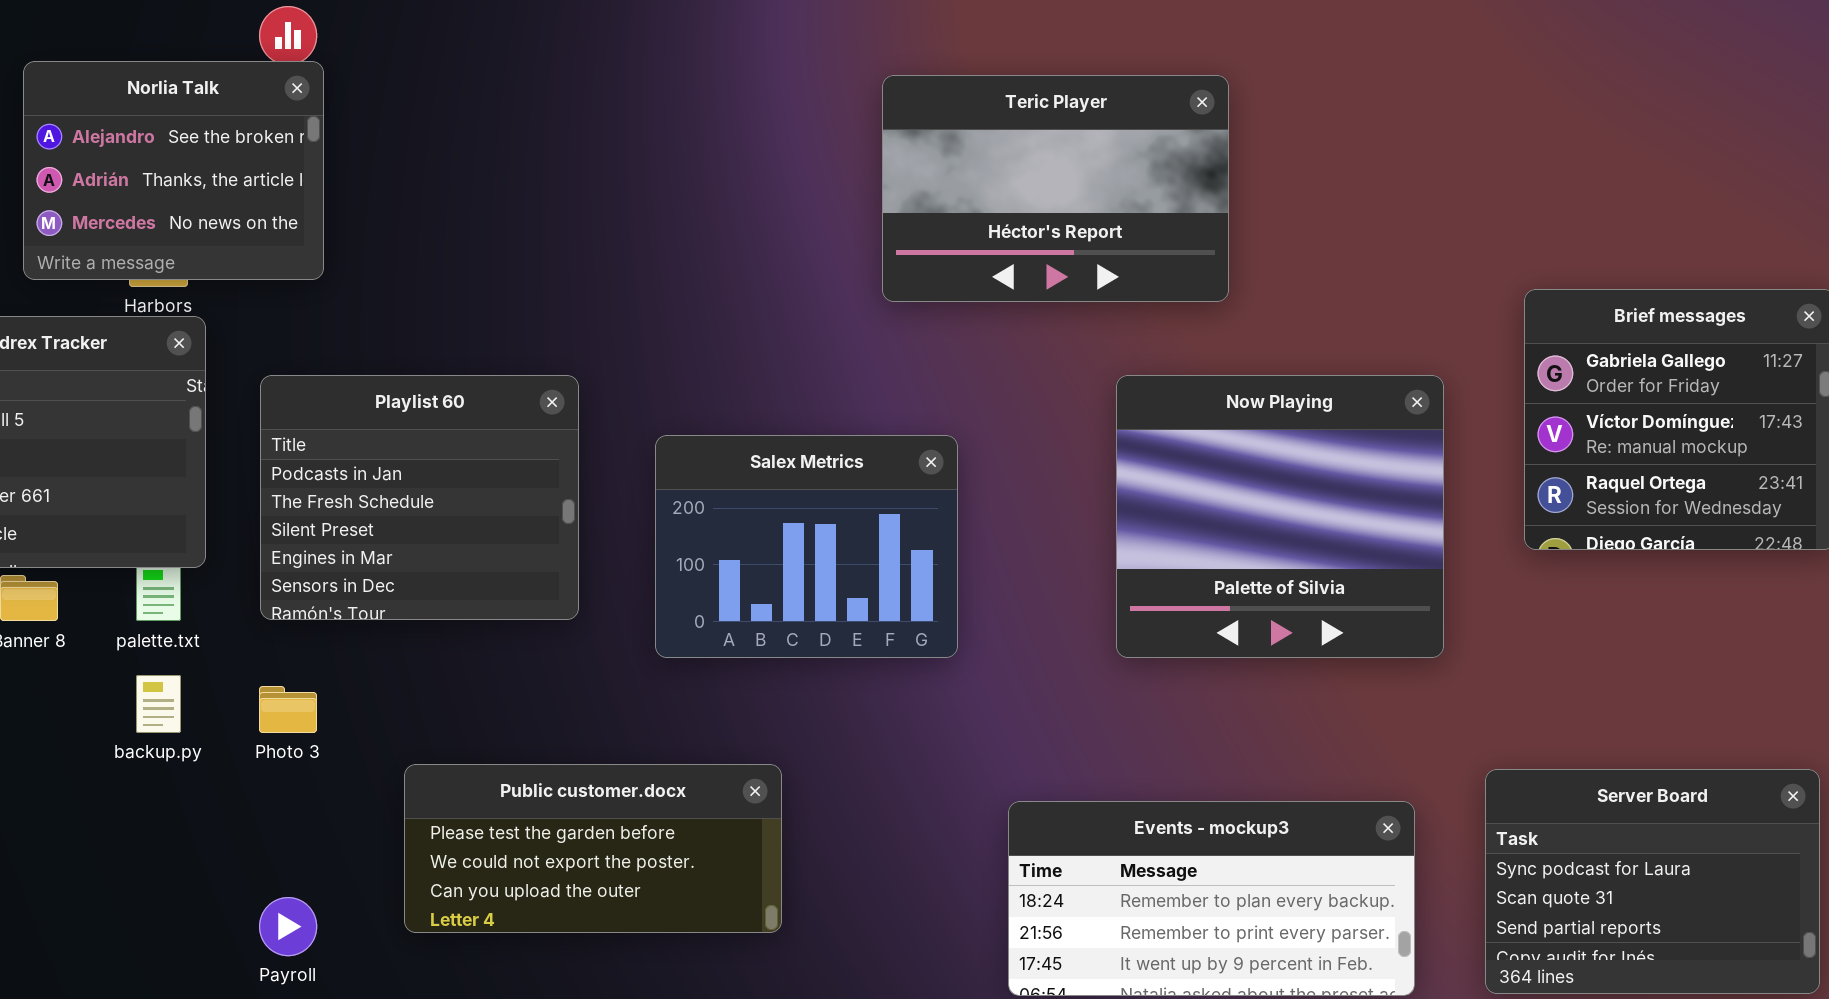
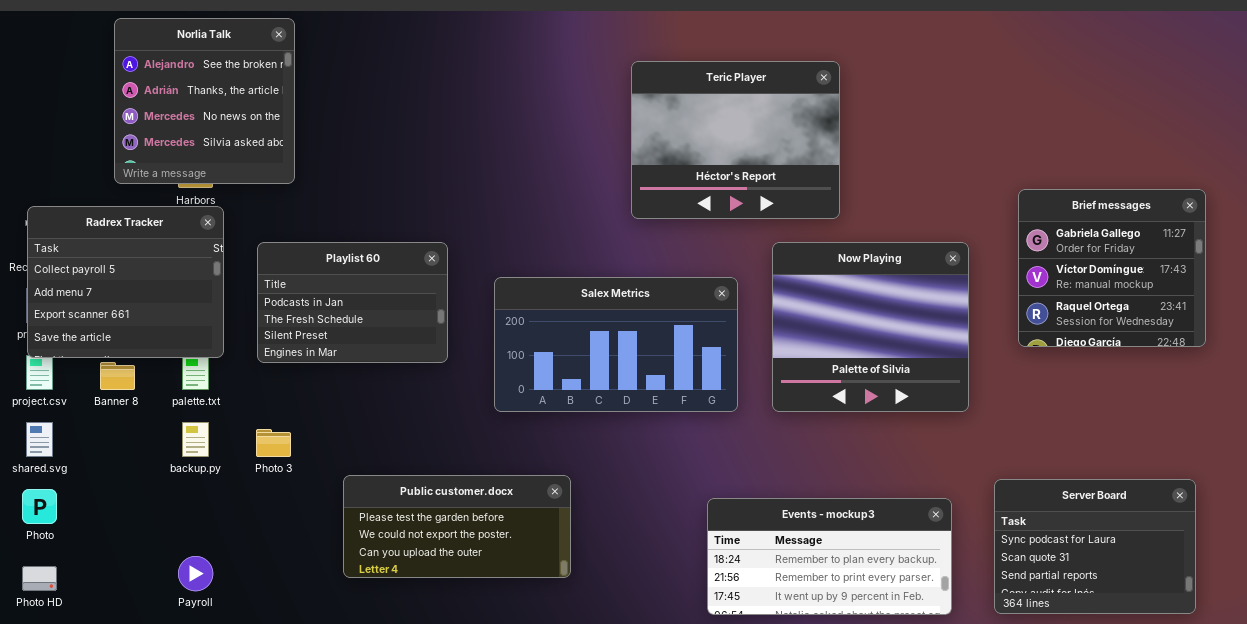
Norlia Talk: [23,61,324,280] -> [114,18,295,184], resized
Teric Player: [882,75,1229,302] -> [631,61,840,219], resized
Playlist 60: [260,375,579,620] -> [257,242,448,363], resized
Salex Metrics: [655,435,958,658] -> [494,277,738,412], resized
Payroll: [259,897,317,956] -> [178,556,213,591], moved

